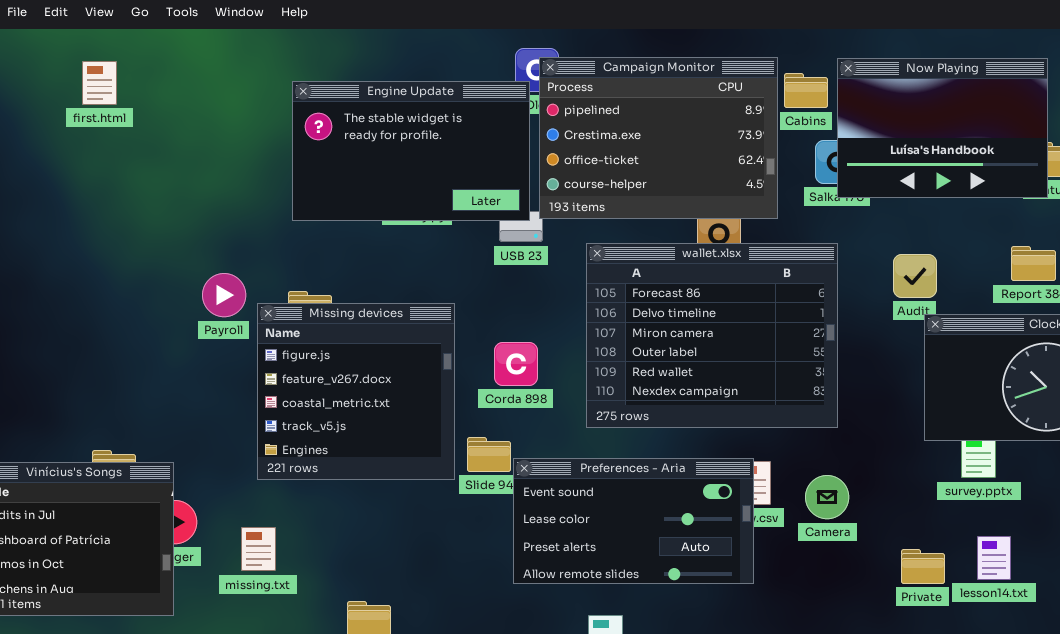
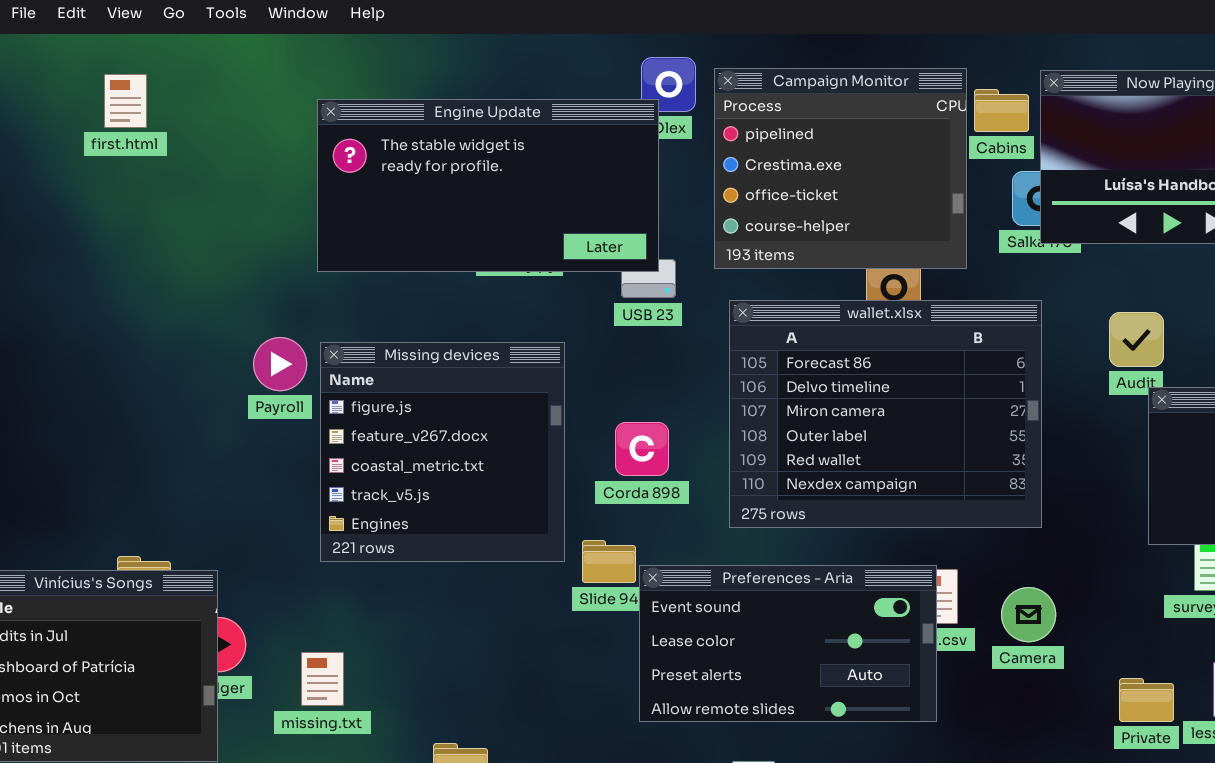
Campaign Monitor: [539,57,778,219] -> [714,68,967,269], resized
Engine Update: [292,81,530,221] -> [317,99,659,272], resized
Missing devices: [257,303,455,480] -> [320,342,565,562], moved

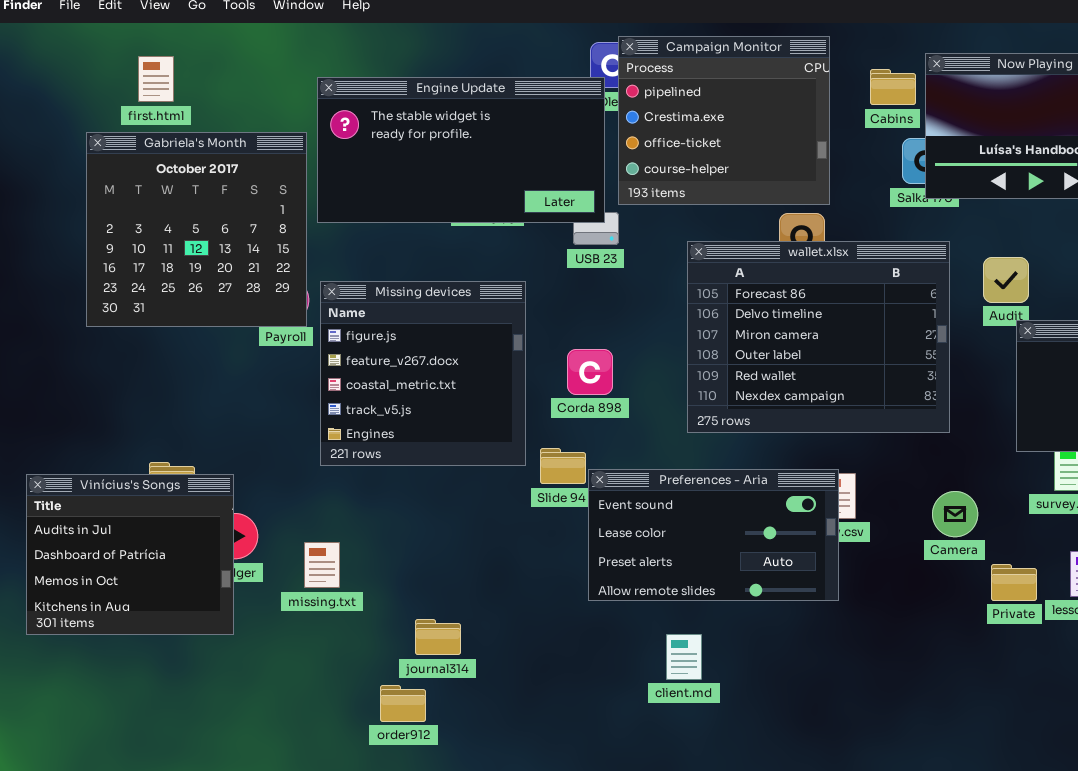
Campaign Monitor: [714,68,967,269] -> [618,36,830,205], moved
Gabriela's Month: none -> [86,132,307,327], opened
wallet.xlsx: [729,300,1042,528] -> [687,241,950,433], moved
Camera: [1001,587,1056,642] -> [932,491,978,537], moved

